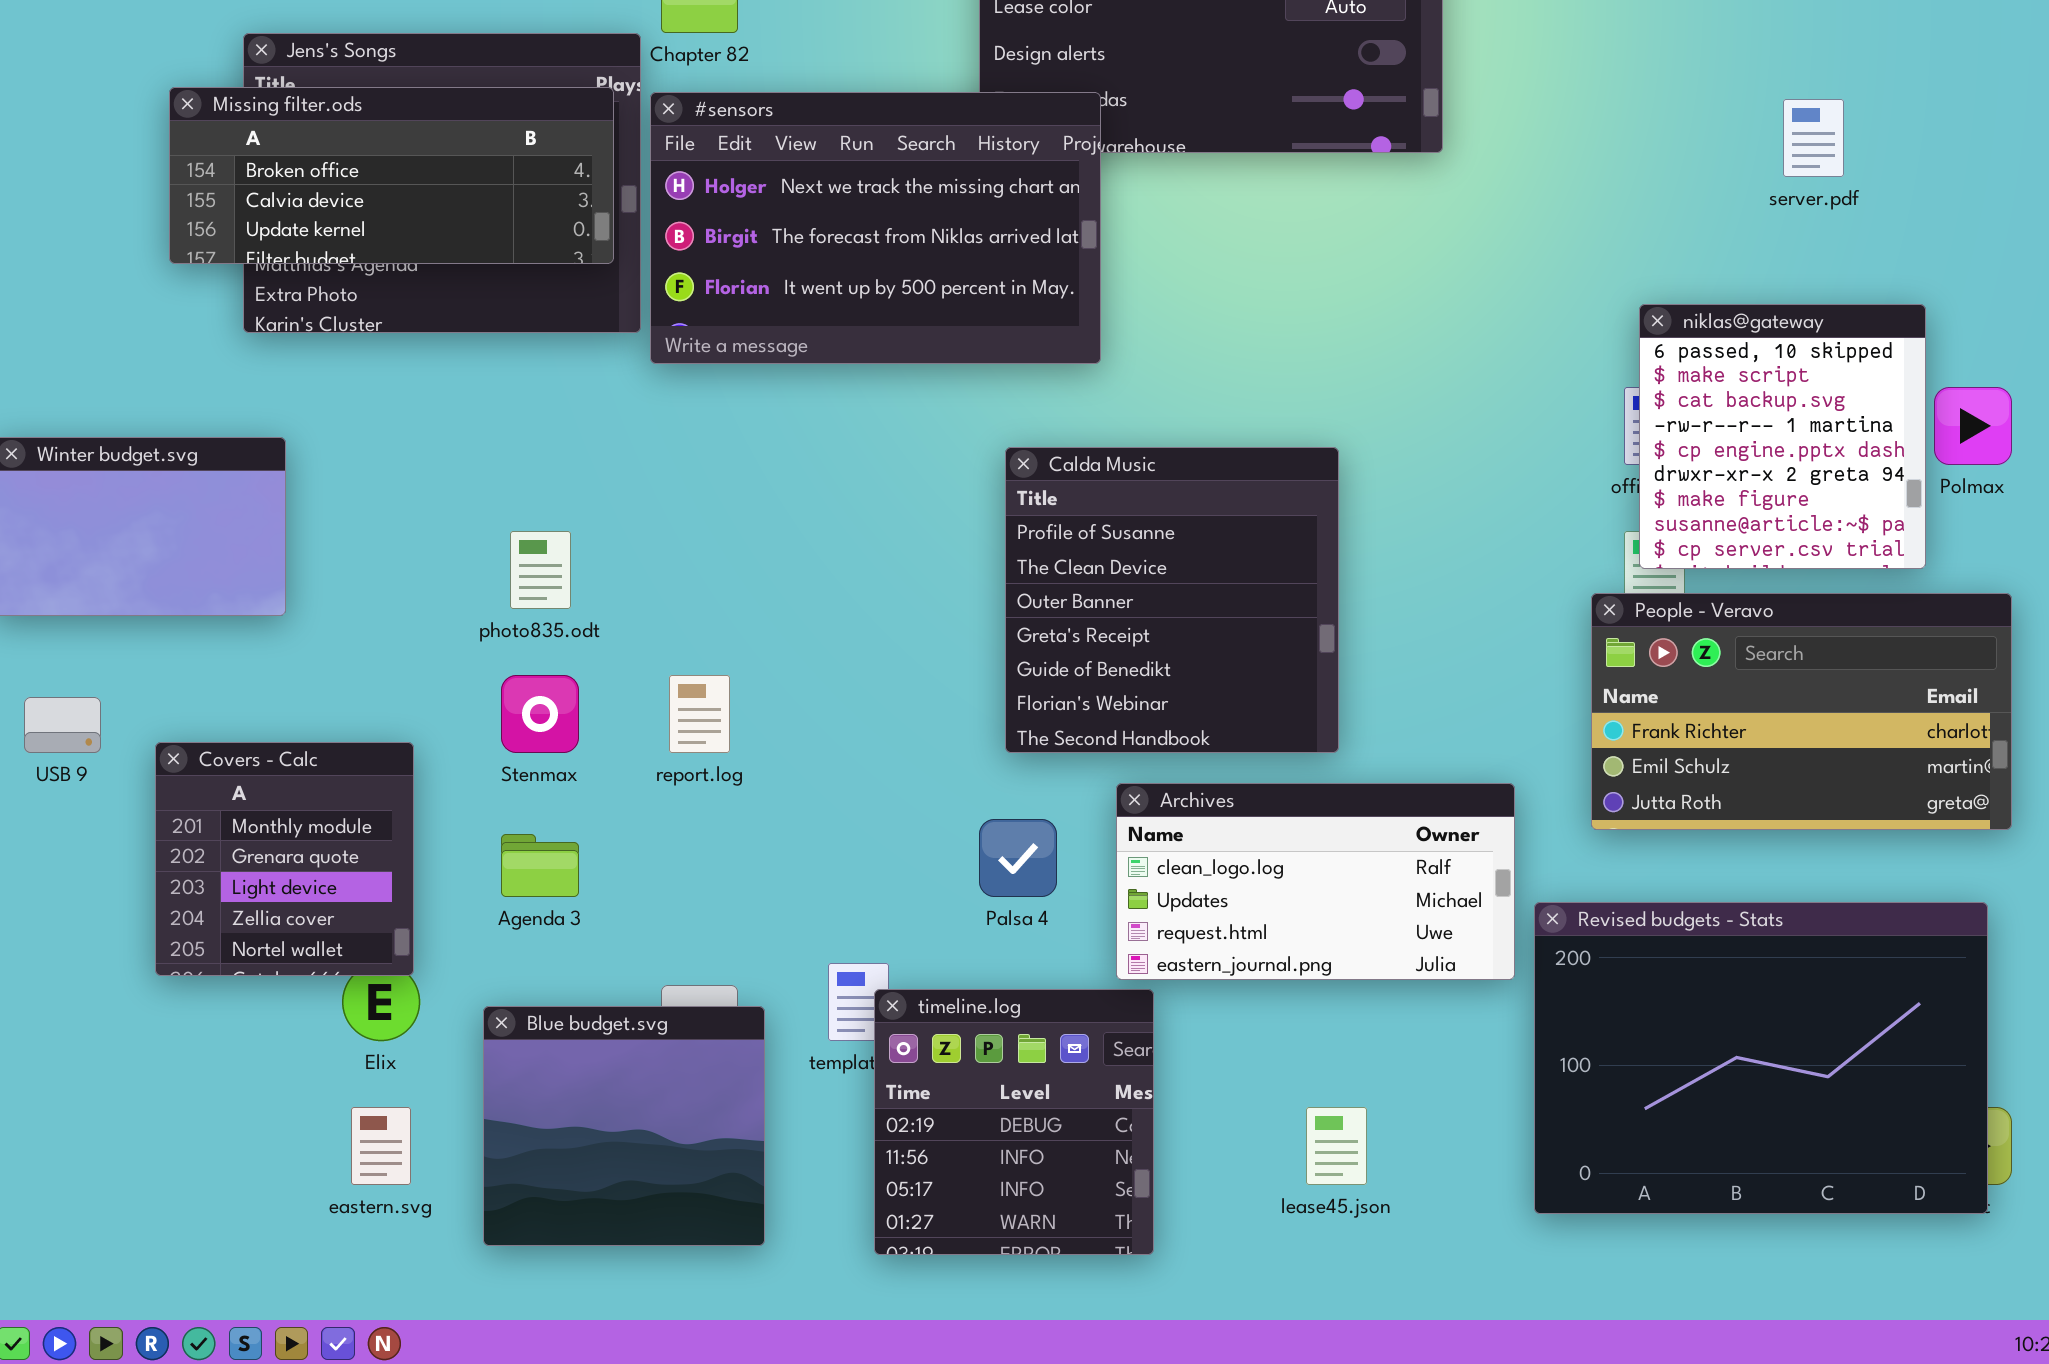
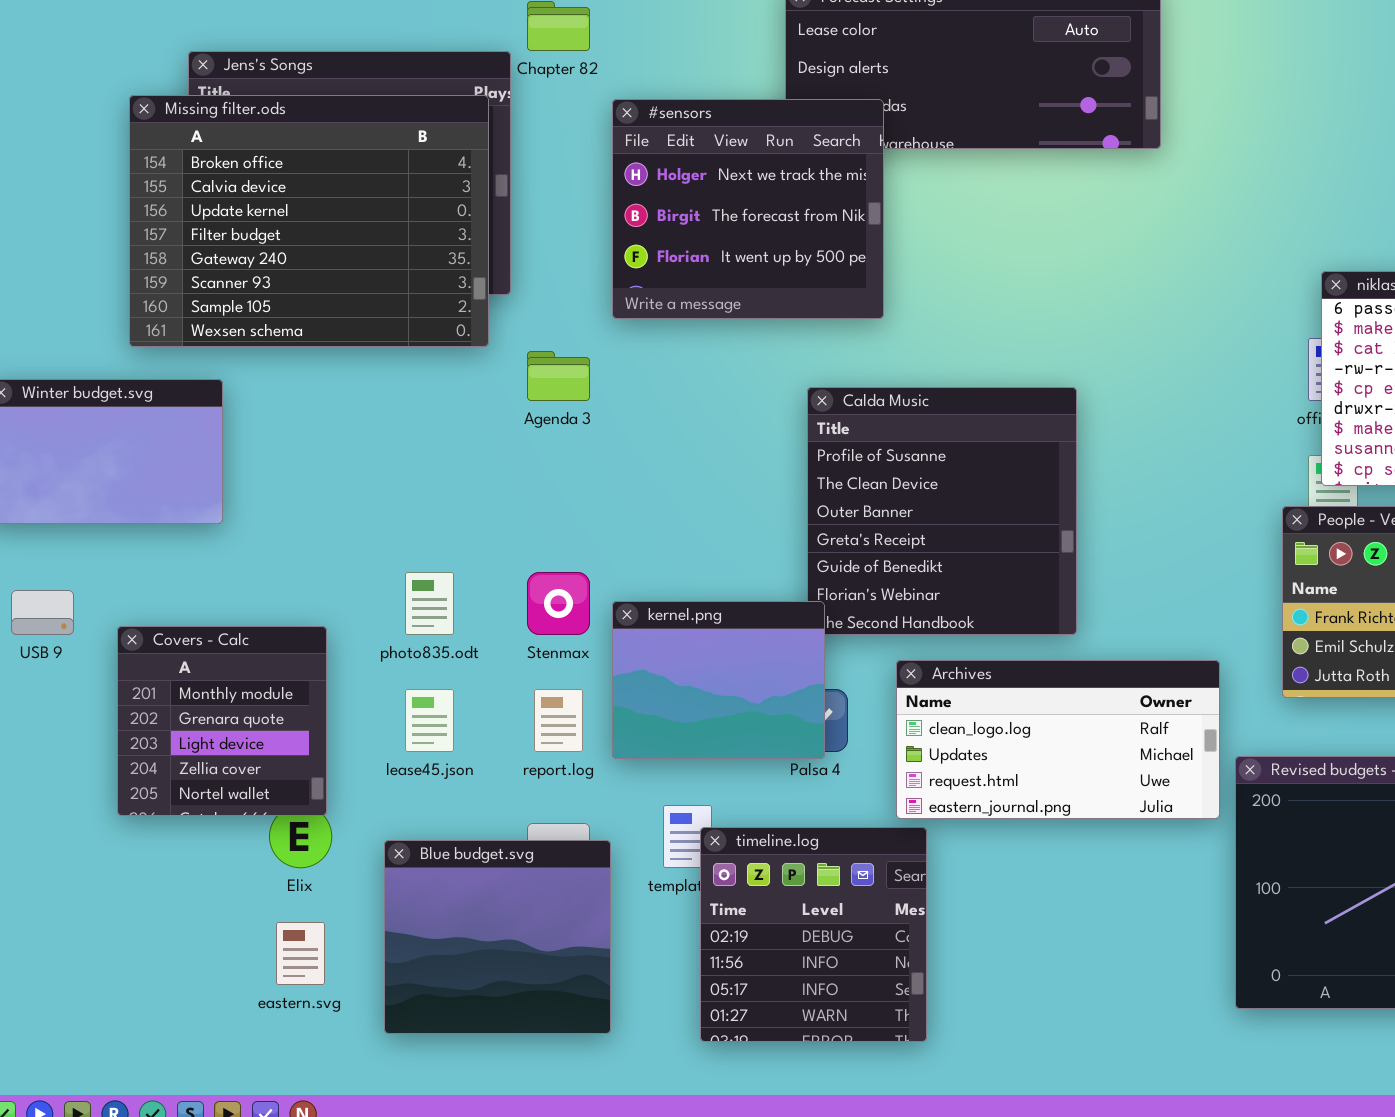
Missing filter.ods: [169,87,614,264] -> [129,95,489,347], resized
#sensors: [650,92,1101,364] -> [612,99,884,319], resized
photo835.odt: [510,531,571,609] -> [405,572,454,635], moved
Stenmax: [501,675,579,753] -> [527,572,590,635], moved
report.log: [669,675,730,753] -> [534,689,583,752], moved
kernel.png: none -> [612,601,825,759], opened
Agenda 3: [501,834,579,897] -> [527,351,590,401], moved
lease45.json: [1306,1107,1367,1185] -> [405,689,454,752], moved

